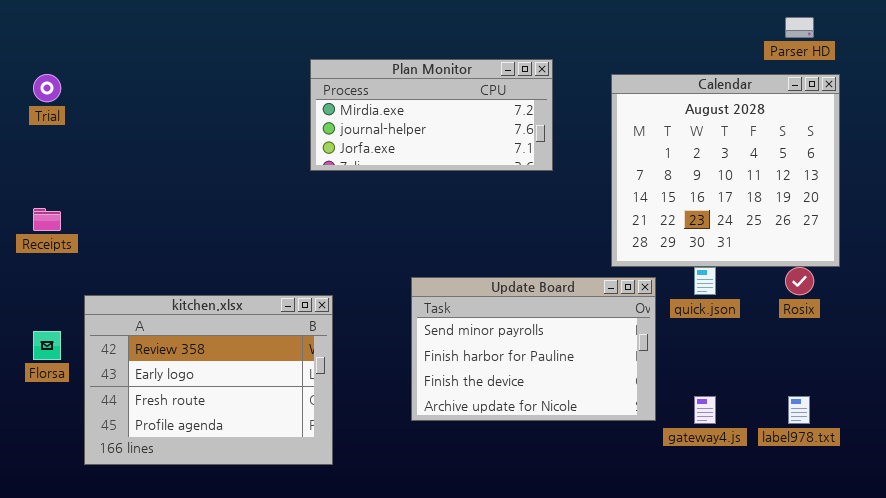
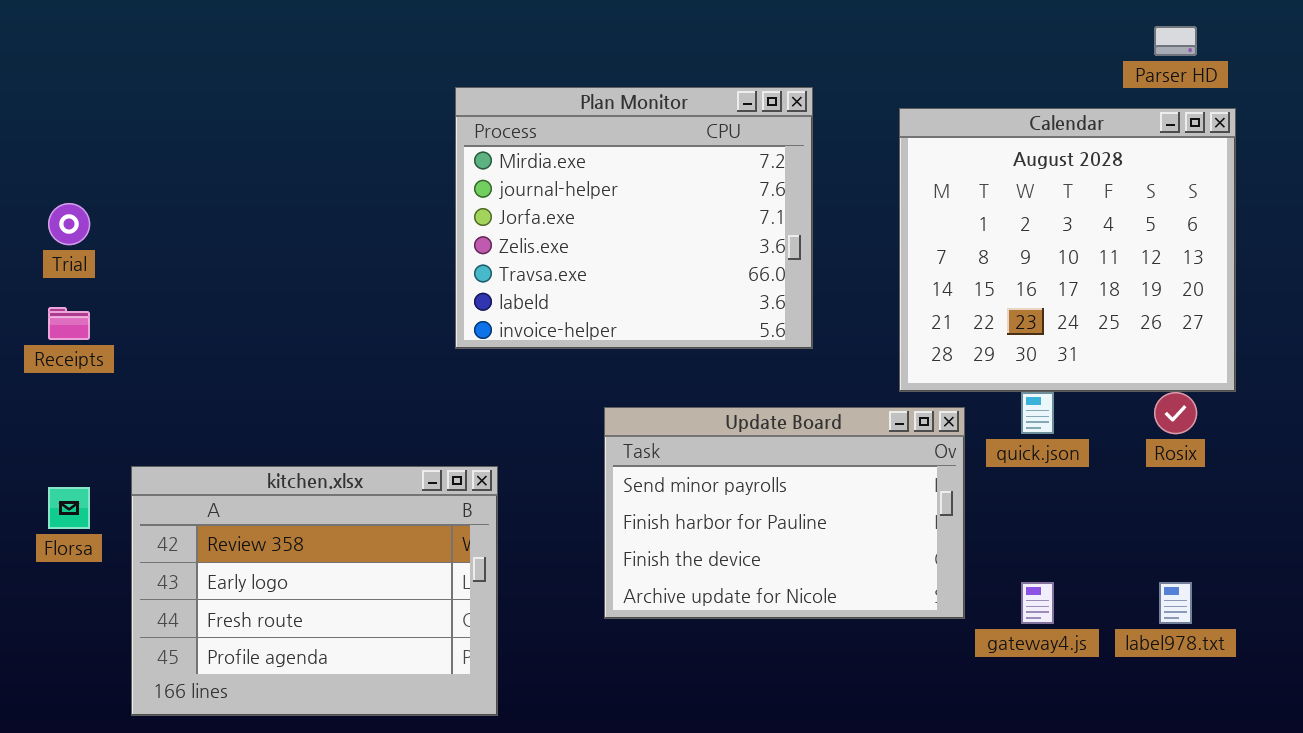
Plan Monitor: [310,59,553,171] -> [455,87,813,349], resized
Trial: [33,74,61,102] -> [48,203,90,245], moved
kitchen.xlsx: [84,295,333,465] -> [131,466,498,716], moved

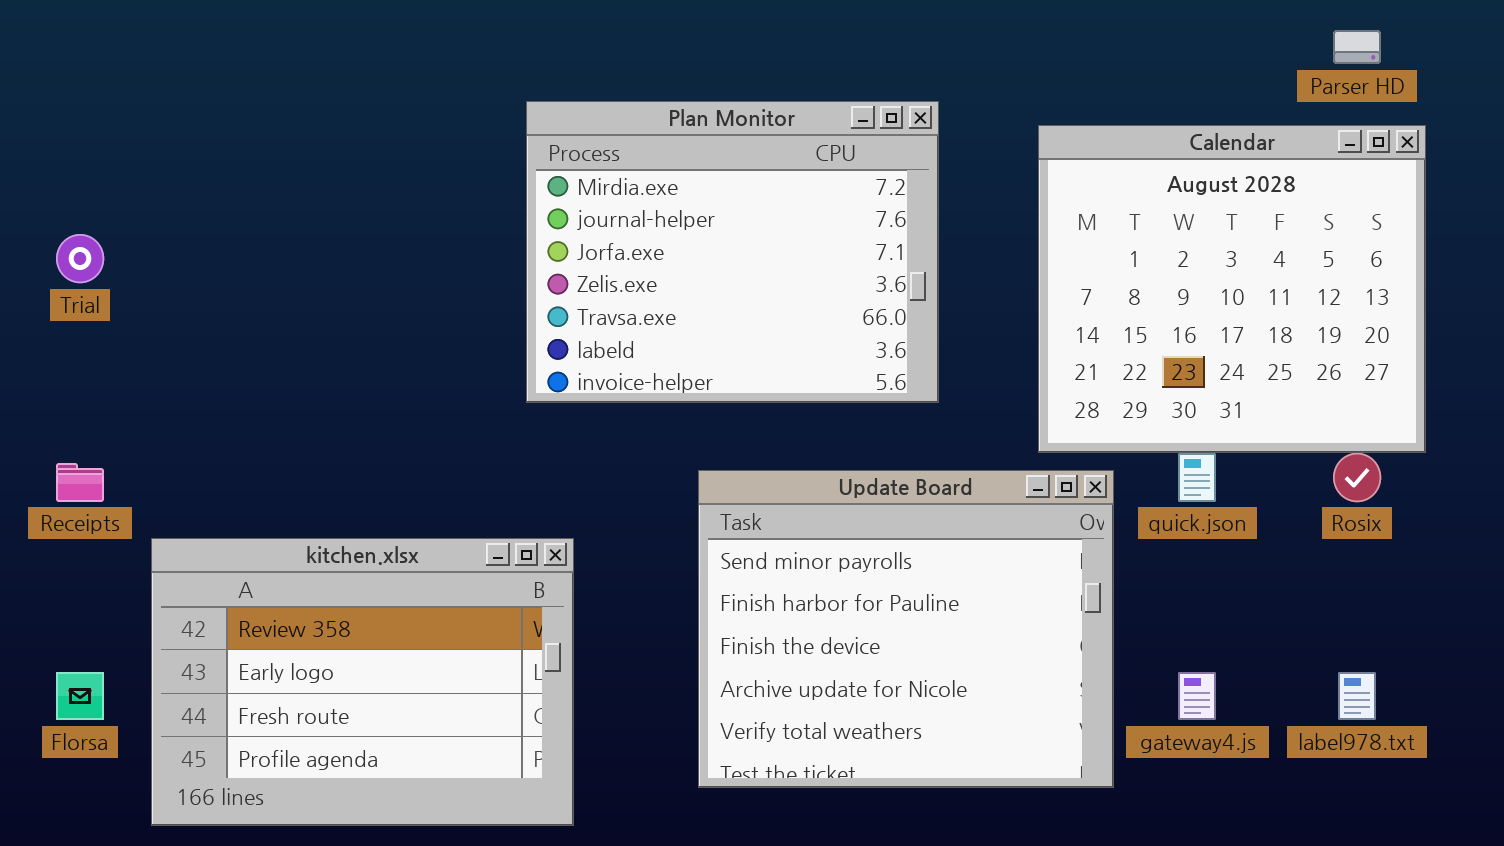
Receipts: [48,307,90,340] -> [56,463,104,502], moved
Update Board: [604,407,965,619] -> [698,470,1114,788], resized
Florsa: [48,487,90,529] -> [56,672,104,720], moved

